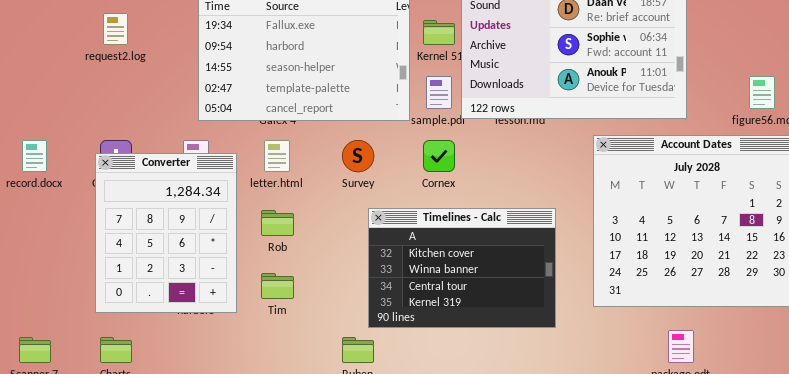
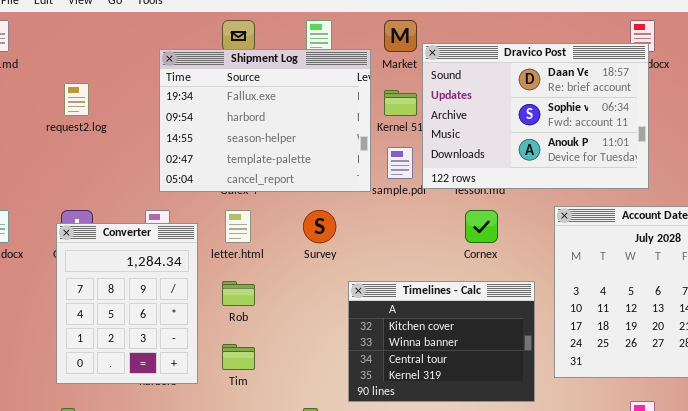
Cornex: [423,140,455,172] -> [465,210,498,243], moved
Timelines - Calc: [368,208,556,328] -> [348,281,535,402], moved

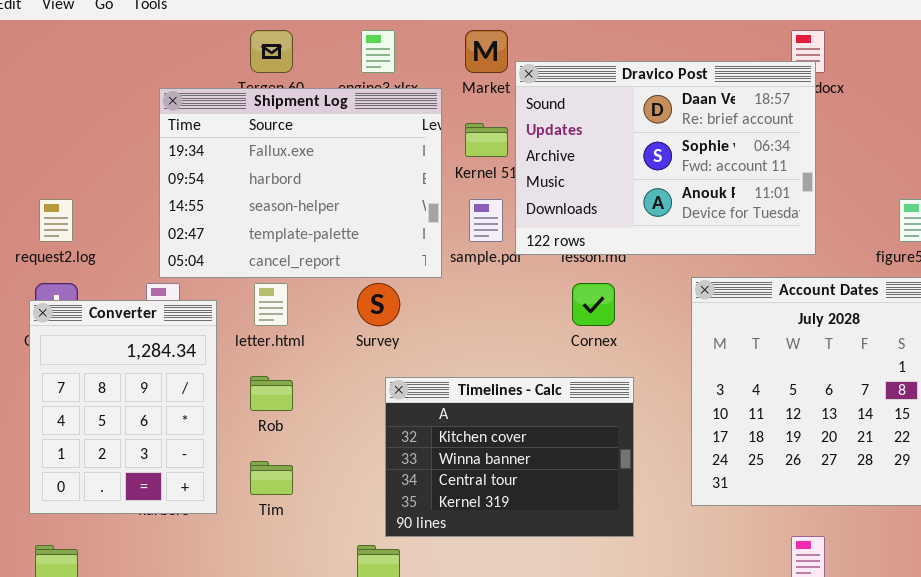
Shipment Log: [159,49,371,192] -> [159,88,442,278], moved
request2.log: [64,83,89,116] -> [39,199,73,242], moved
Timelines - Calc: [348,281,535,402] -> [385,377,634,537], moved

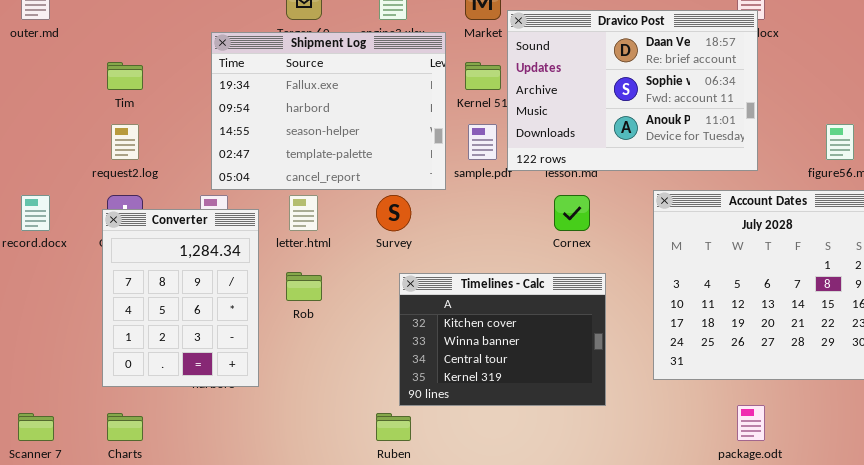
Tim: [250,461,293,495] -> [107,62,143,90], moved

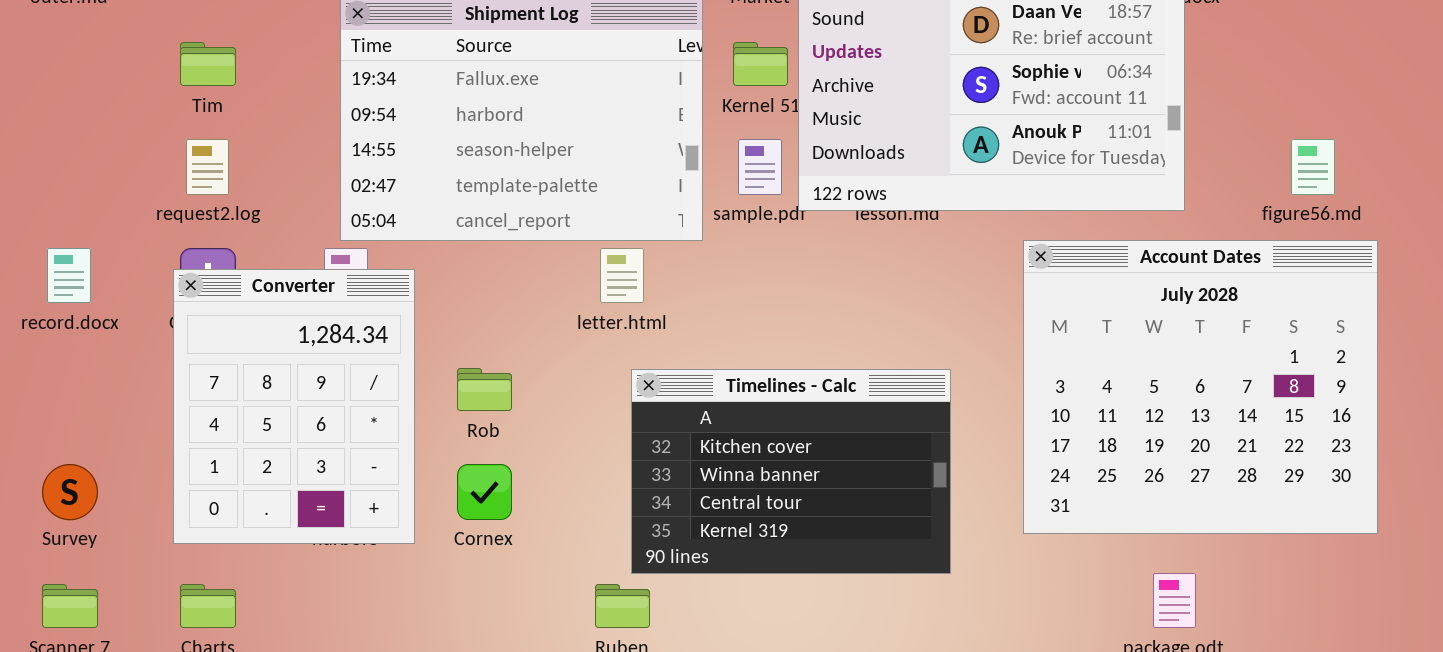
letter.html: [289,195,318,231] -> [600,248,644,303], moved
Survey: [376,195,411,231] -> [42,464,98,520], moved
Cornex: [554,195,590,231] -> [457,464,512,520], moved

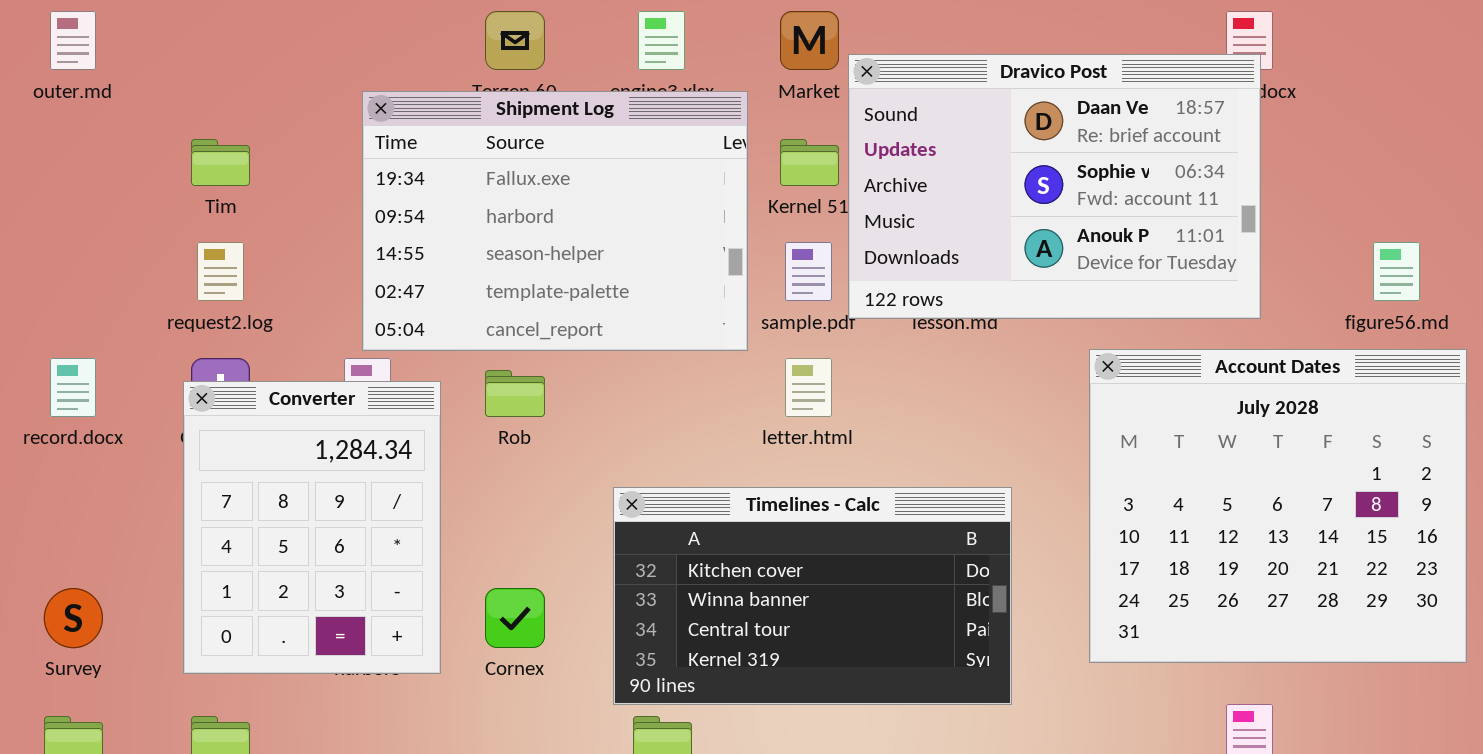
letter.html: [600,248,644,303] -> [785,358,832,417], moved
Rob: [457,368,512,411] -> [485,370,545,417], moved
Timelines - Calc: [631,369,951,574] -> [613,487,1012,705], resized

